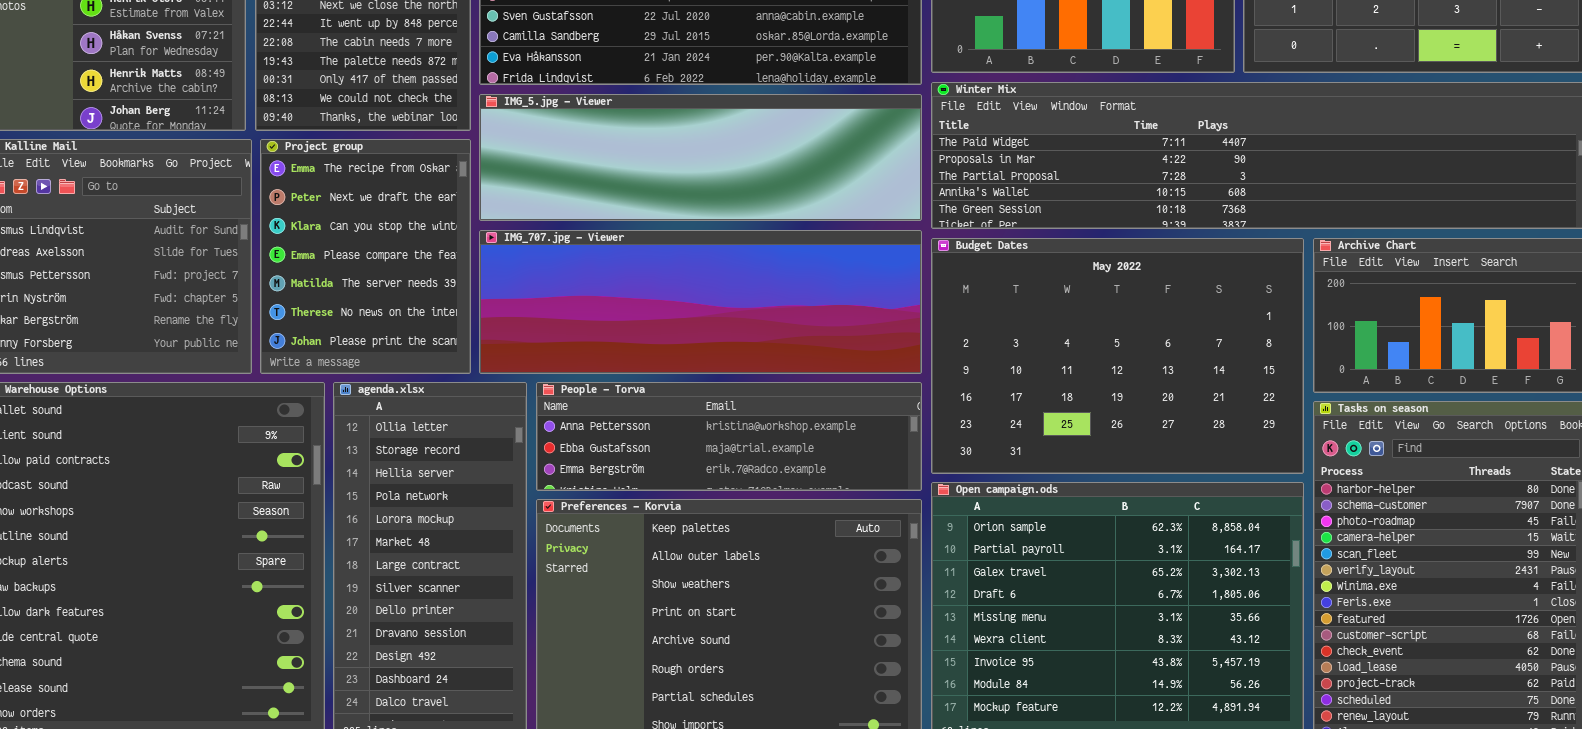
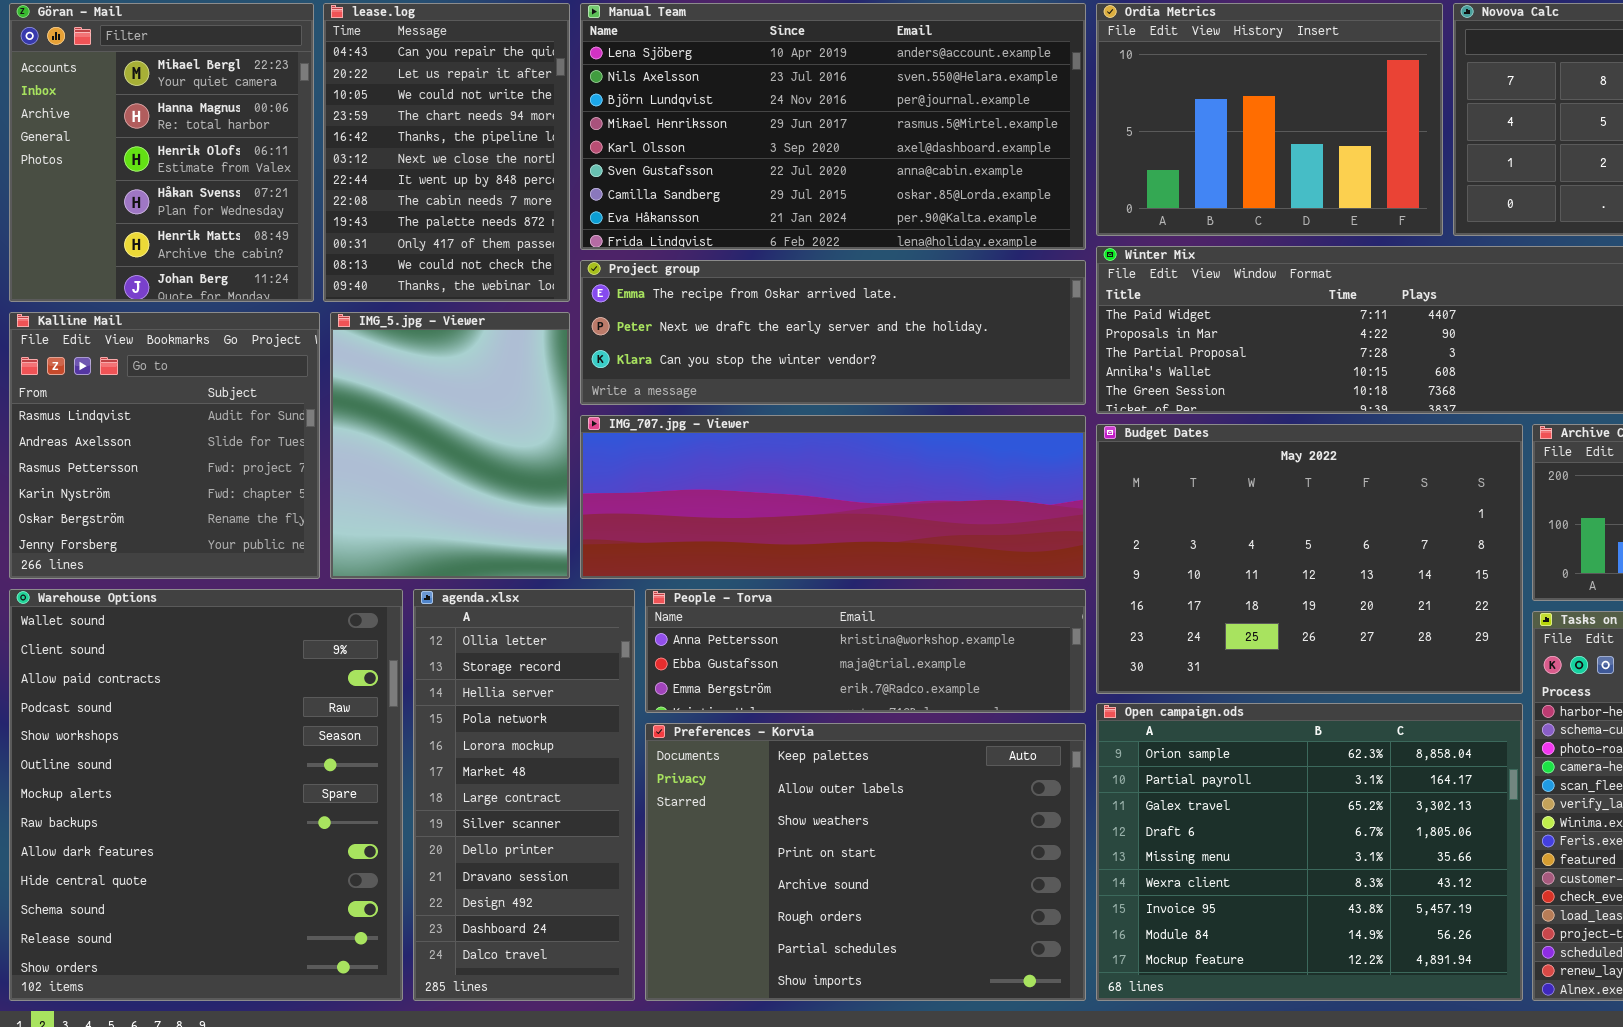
IMG_5.jpg - Viewer: [479,94,922,221] -> [330,312,570,579], moved, resized
Project group: [260,139,471,374] -> [580,260,1086,405], moved, resized

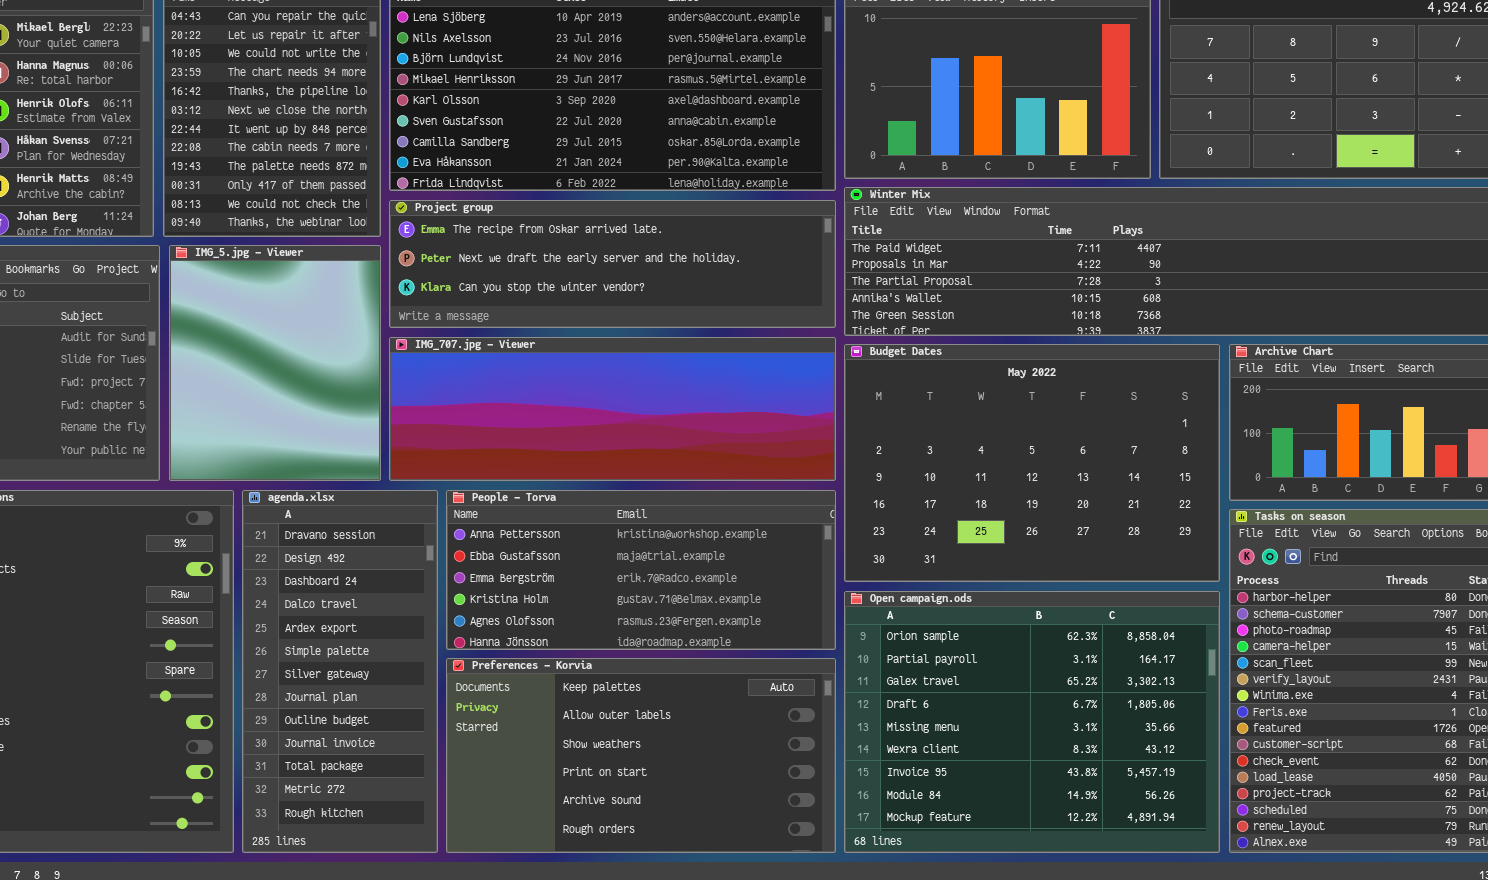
agenda.xlsx: [413,589,635,1001] -> [242,490,438,853], scrolled down 9 rows
People - Torva: [645,589,1086,713] -> [446,490,836,650], resized
Preferences - Korvia: [645,723,1086,1001] -> [446,658,836,853], resized

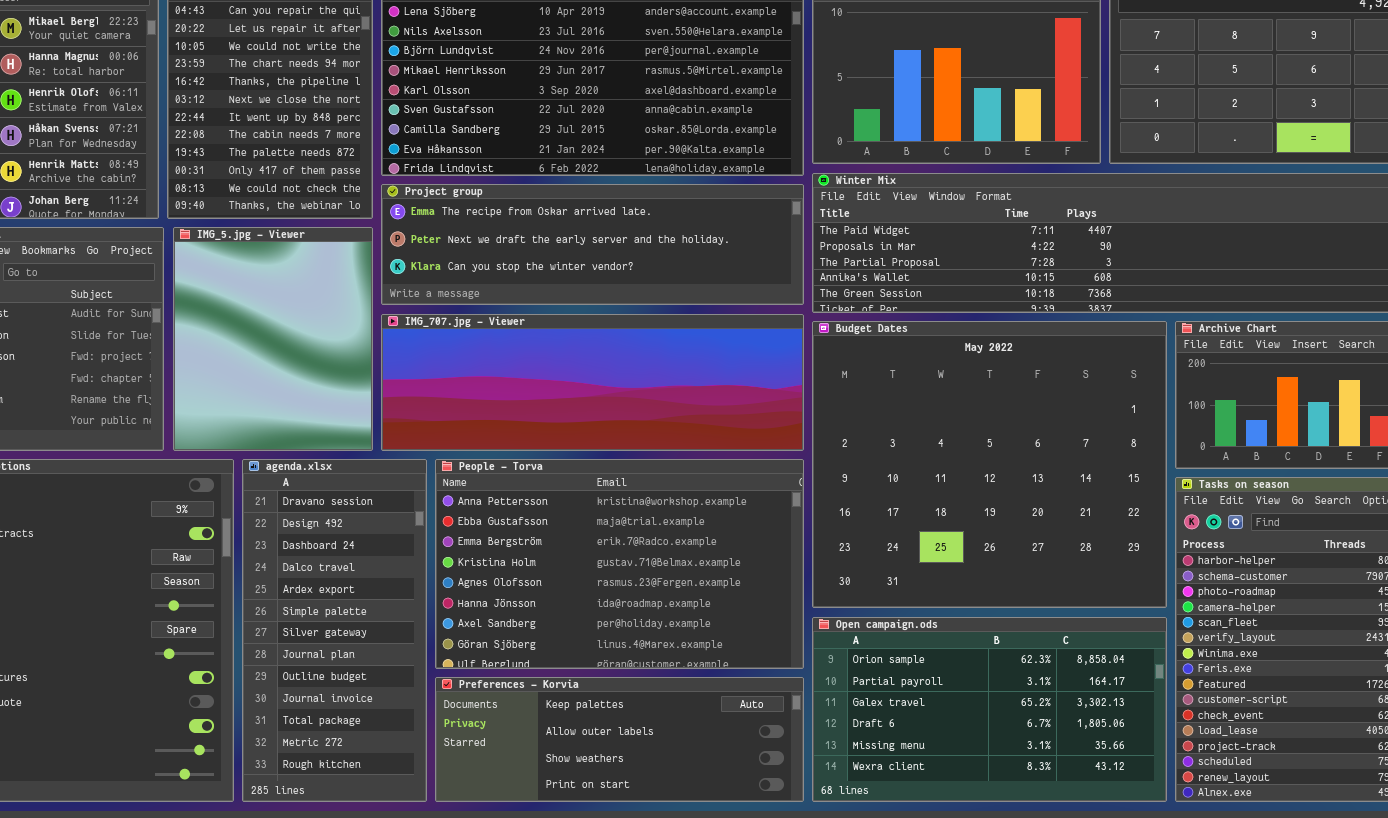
Budget Dates: [844,344,1220,582] -> [812,321,1167,608], resized
People - Torva: [446,490,836,650] -> [435,459,804,669], resized
Open campaign.ods: [844,591,1220,853] -> [812,617,1167,802], resized
Preferences - Korvia: [446,658,836,853] -> [435,677,804,802], resized

